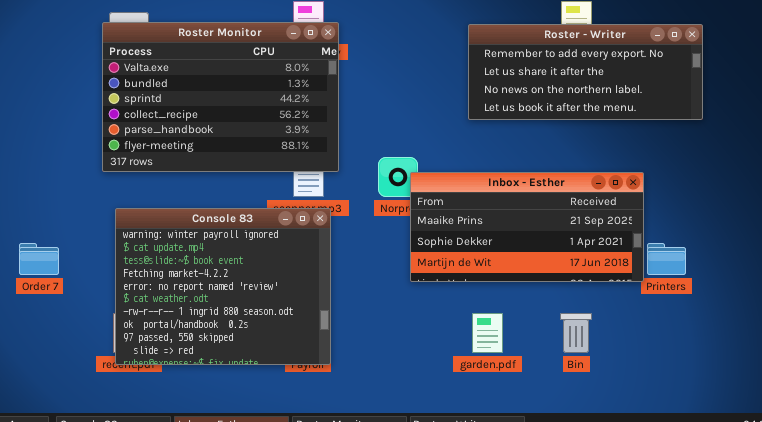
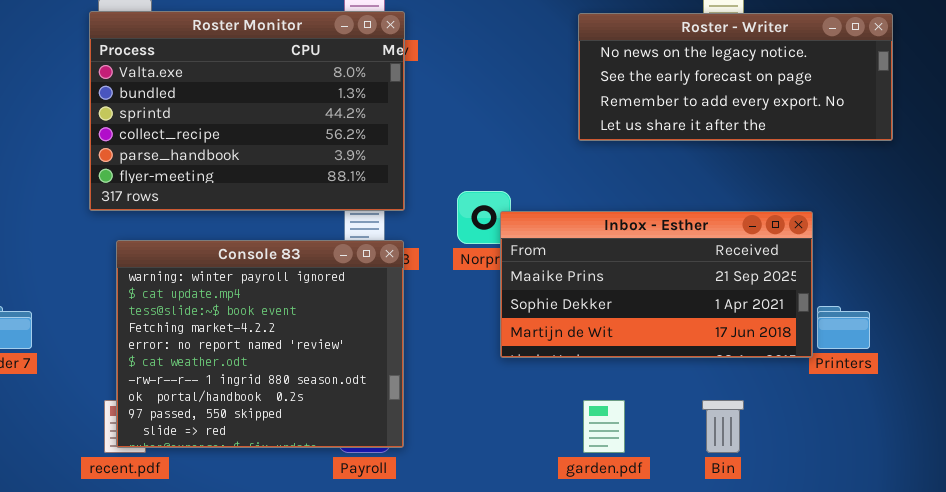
Roster - Writer: [468,24,703,120] -> [578,13,893,141], scrolled up 2 rows
Console 83: [115,208,331,365] -> [116,240,404,448], moved

